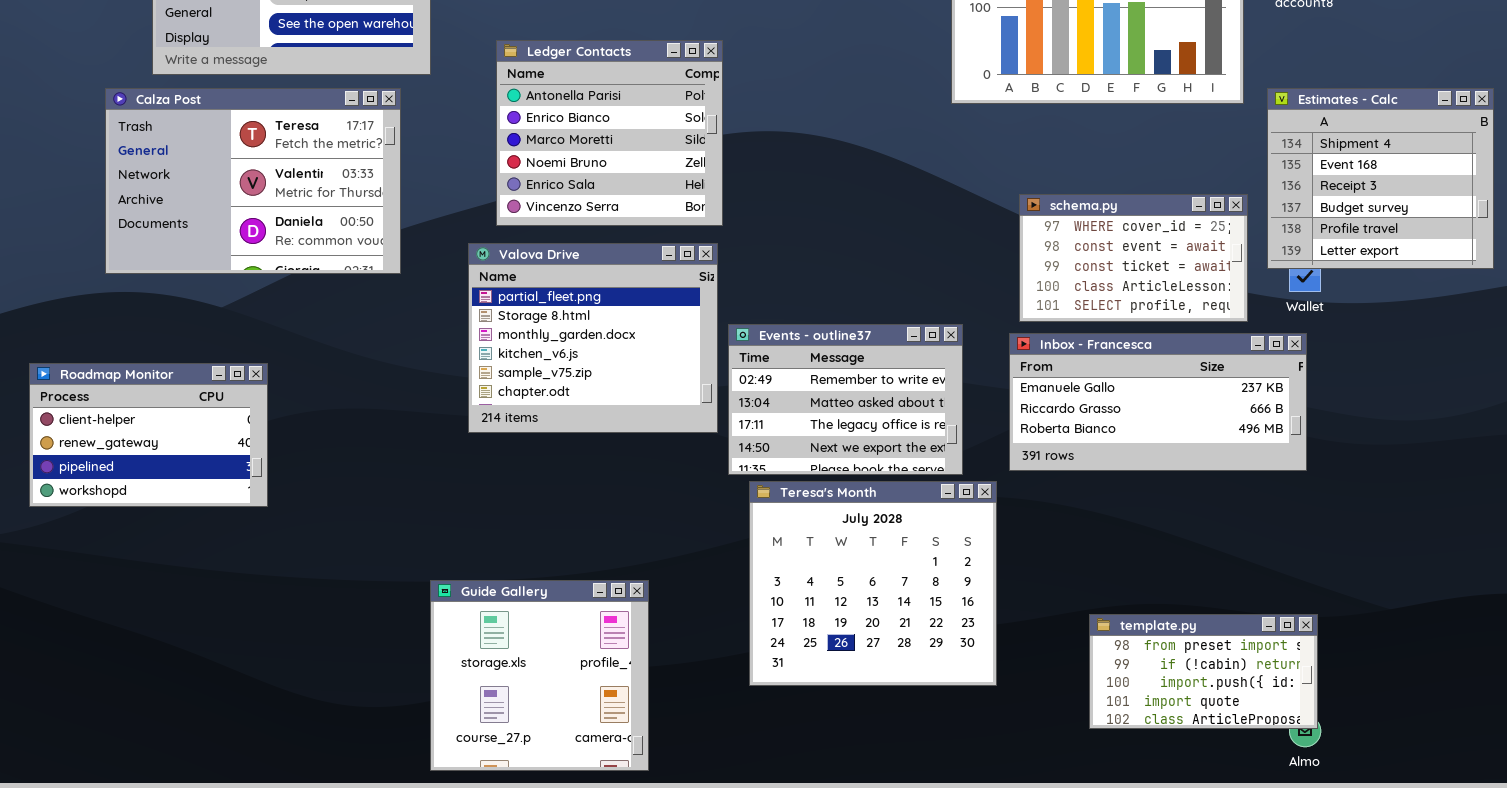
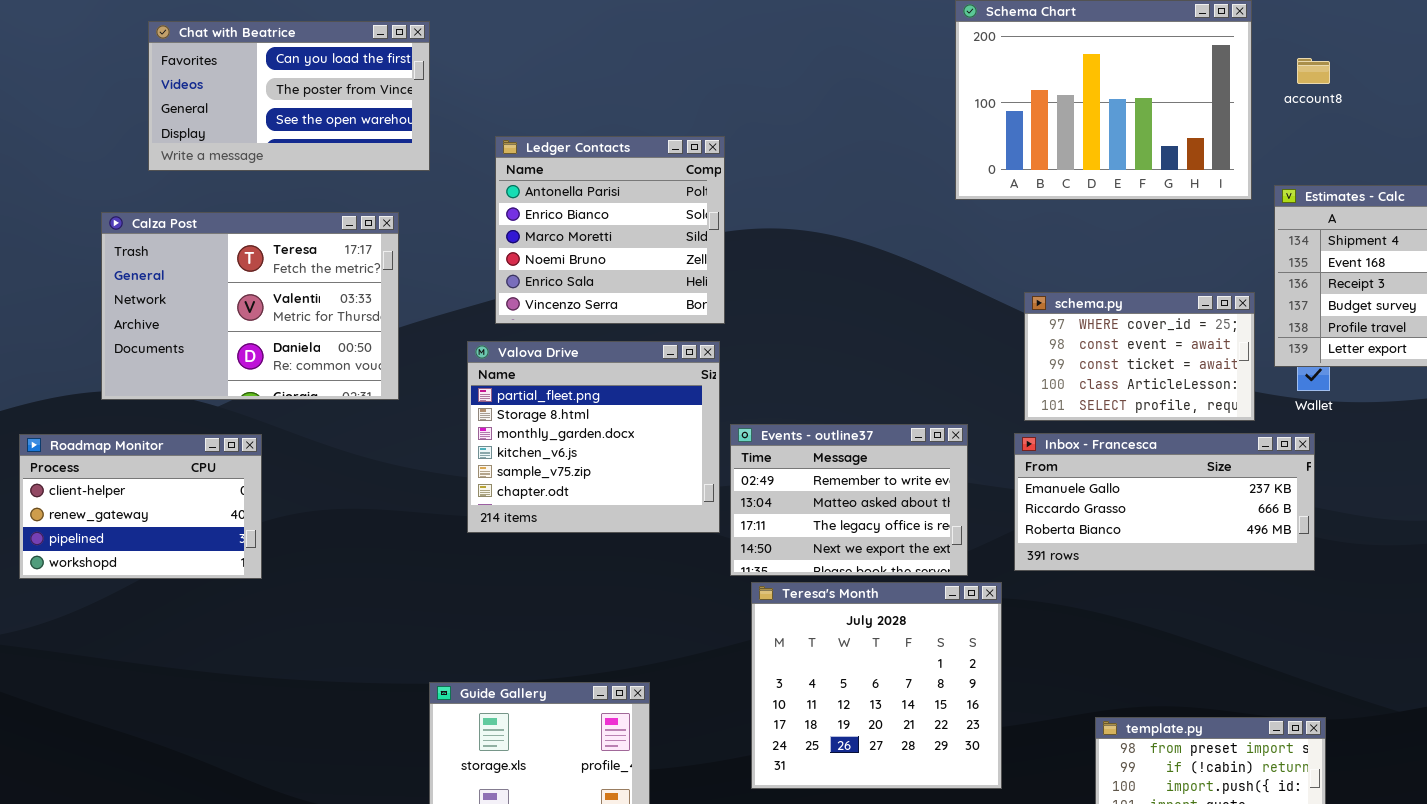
Calza Post: [105,88,401,274] -> [101,212,399,400], moved
Roadmap Monitor: [29,363,268,507] -> [19,434,262,579], moved

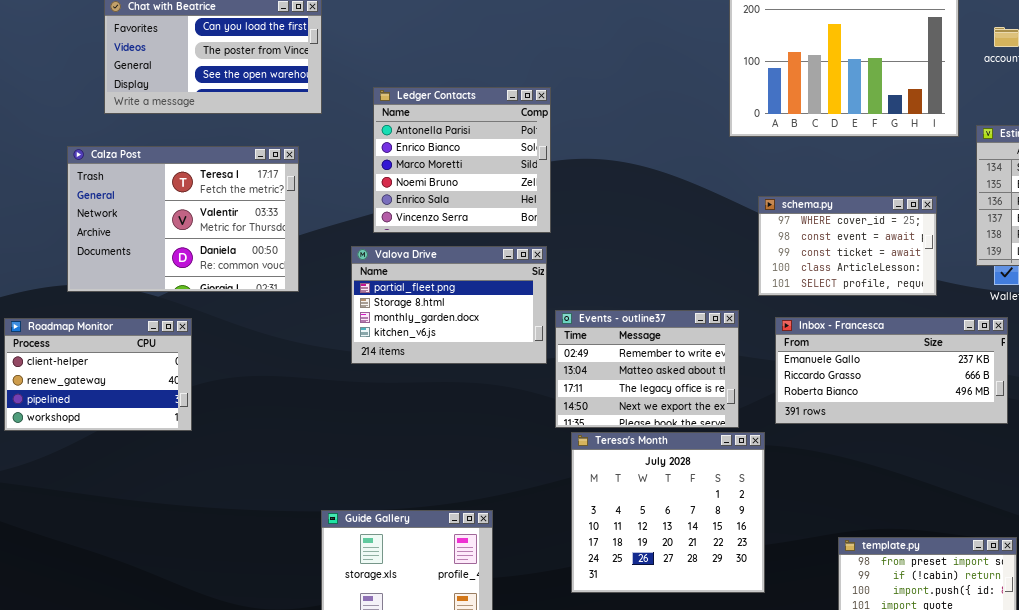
schema.py: [1024,292,1255,421] -> [758,196,937,296], moved
Valova Drive: [467,341,720,533] -> [351,246,547,364], resized

